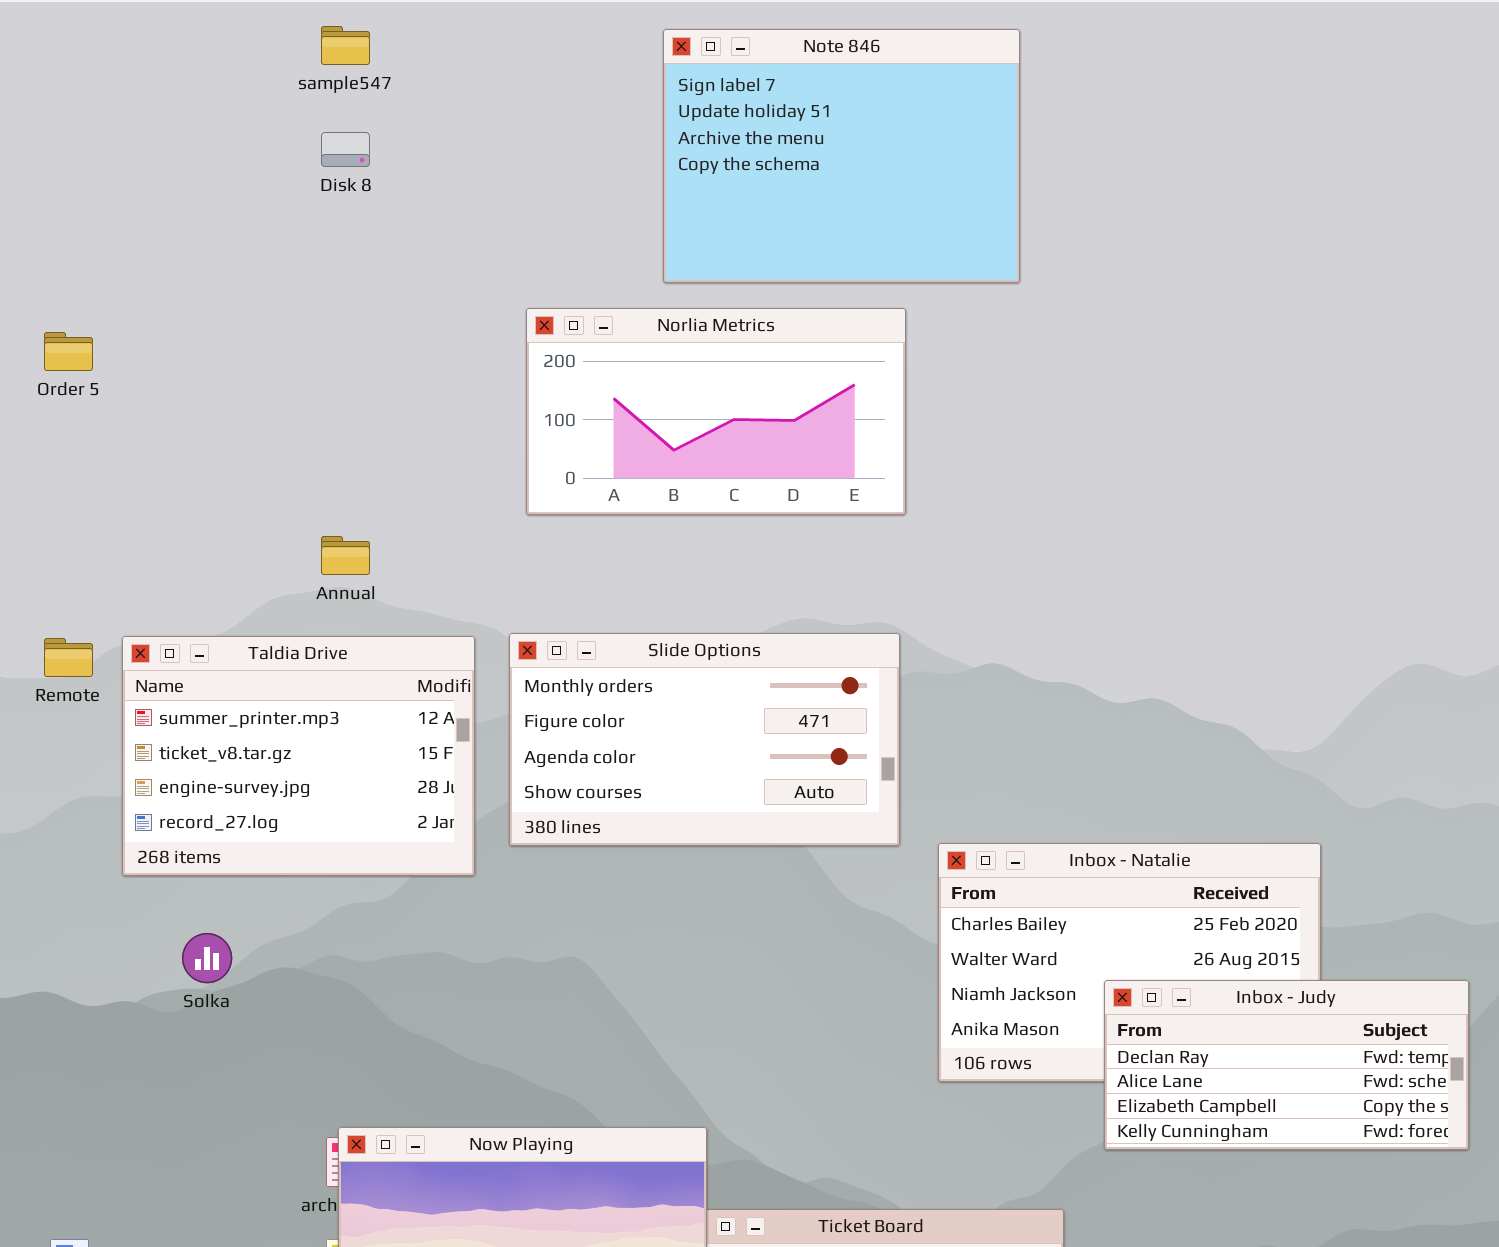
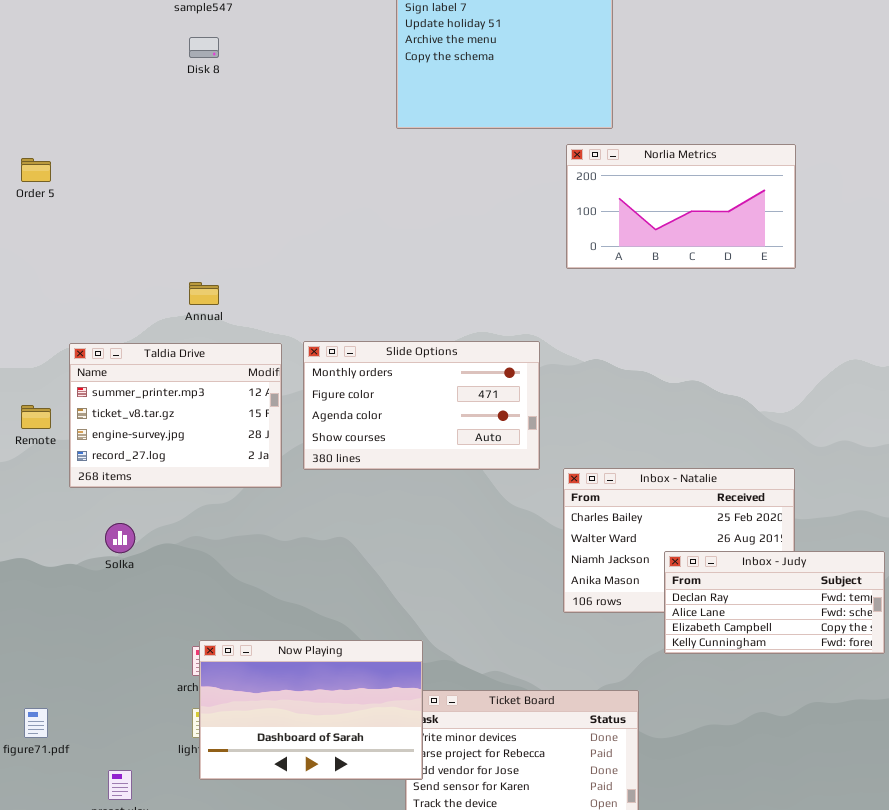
Norlia Metrics: [526,308,906,515] -> [566,144,796,269], moved
Remote: [44,638,93,677] -> [21,405,51,429], moved

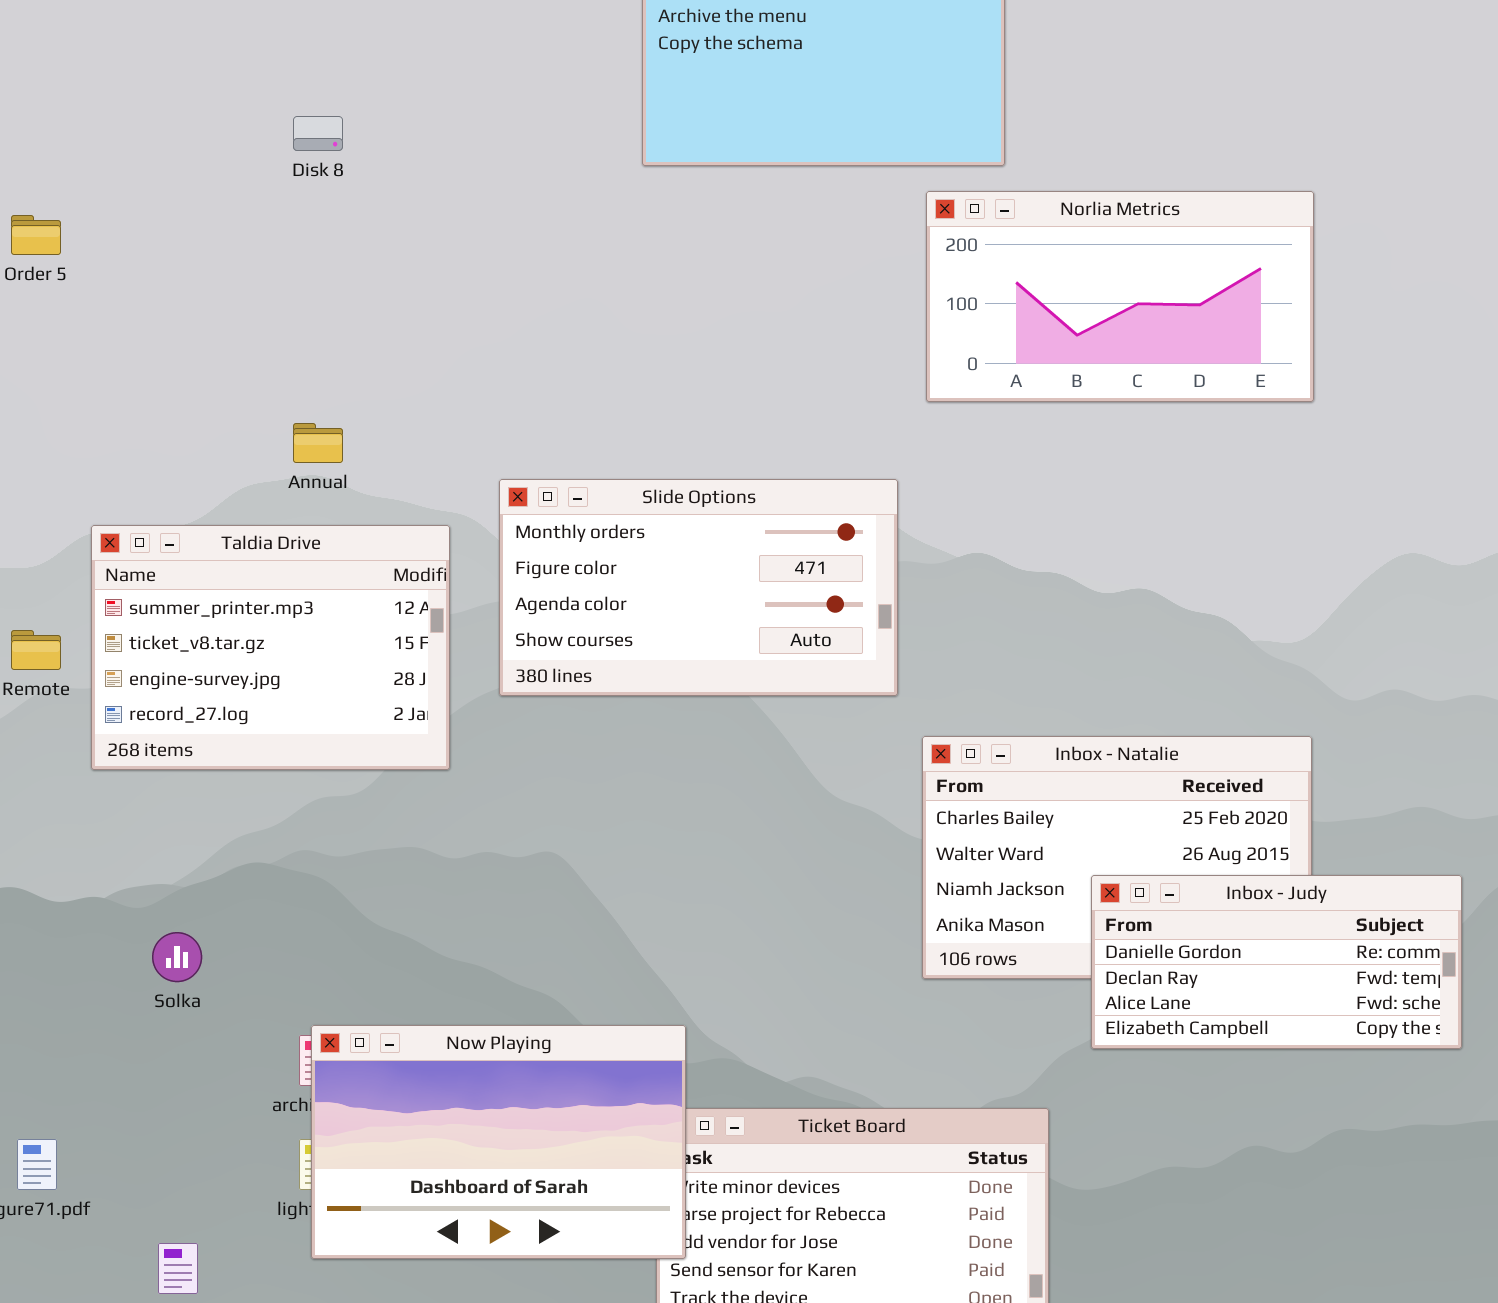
Disk 8: [189,37,219,58] -> [293,116,343,151], moved
Slide Options: [303,341,540,470] -> [499,479,898,696], moved
Solka: [105,523,135,553] -> [152,932,202,982], moved
Inbox - Judy: [664,551,885,654] -> [1091,875,1462,1049], scrolled up 1 row

